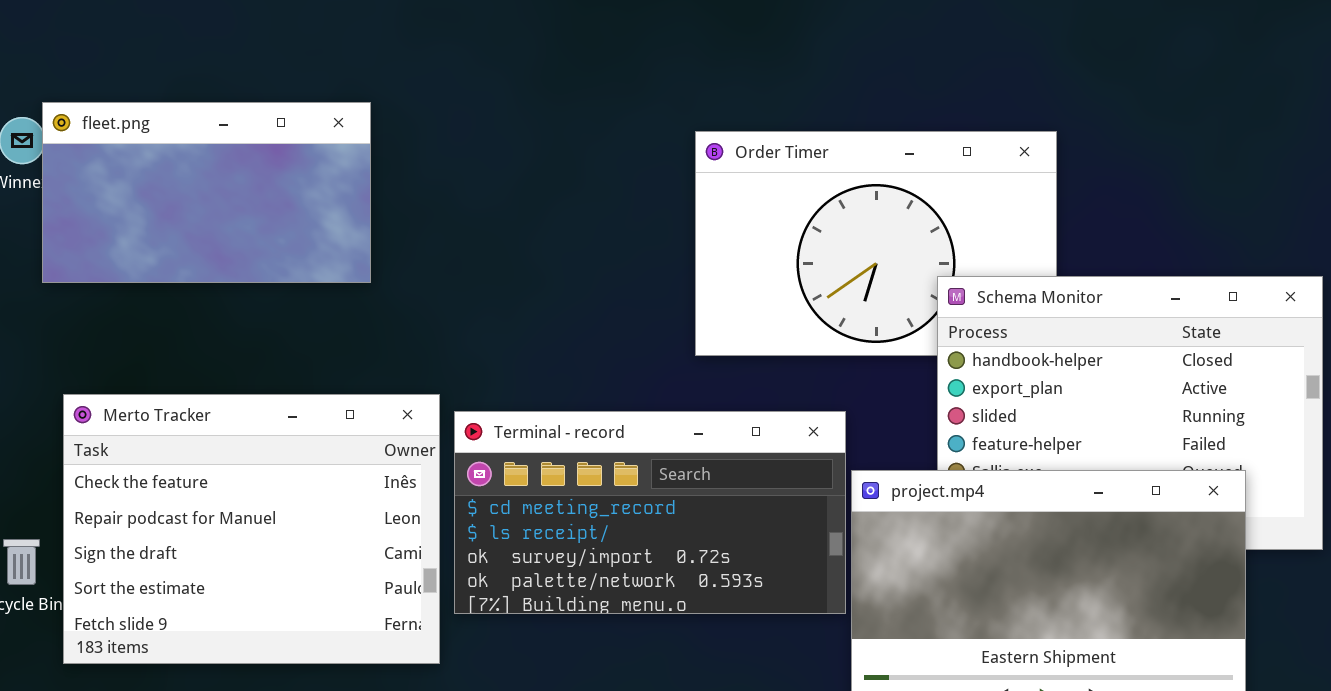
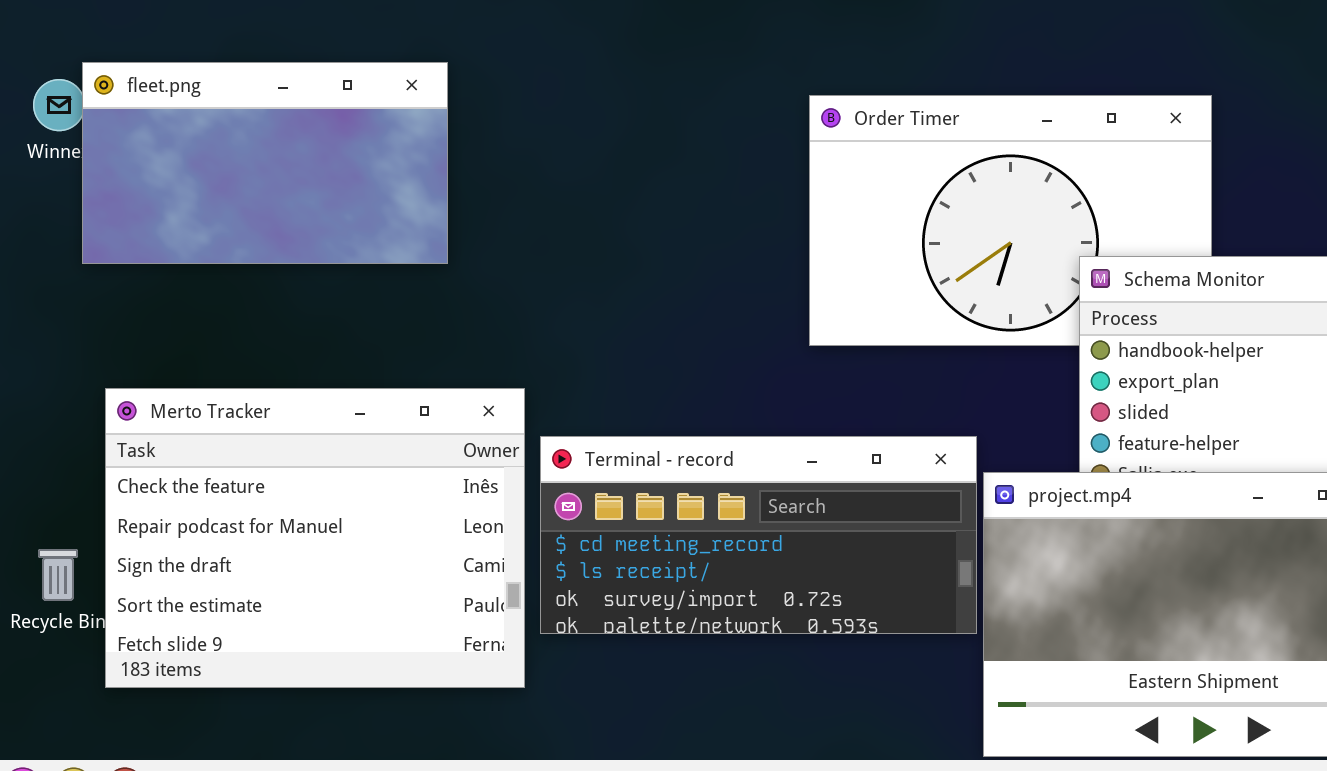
Terminal - record: [454,411,846,614] -> [540,436,977,634], resized

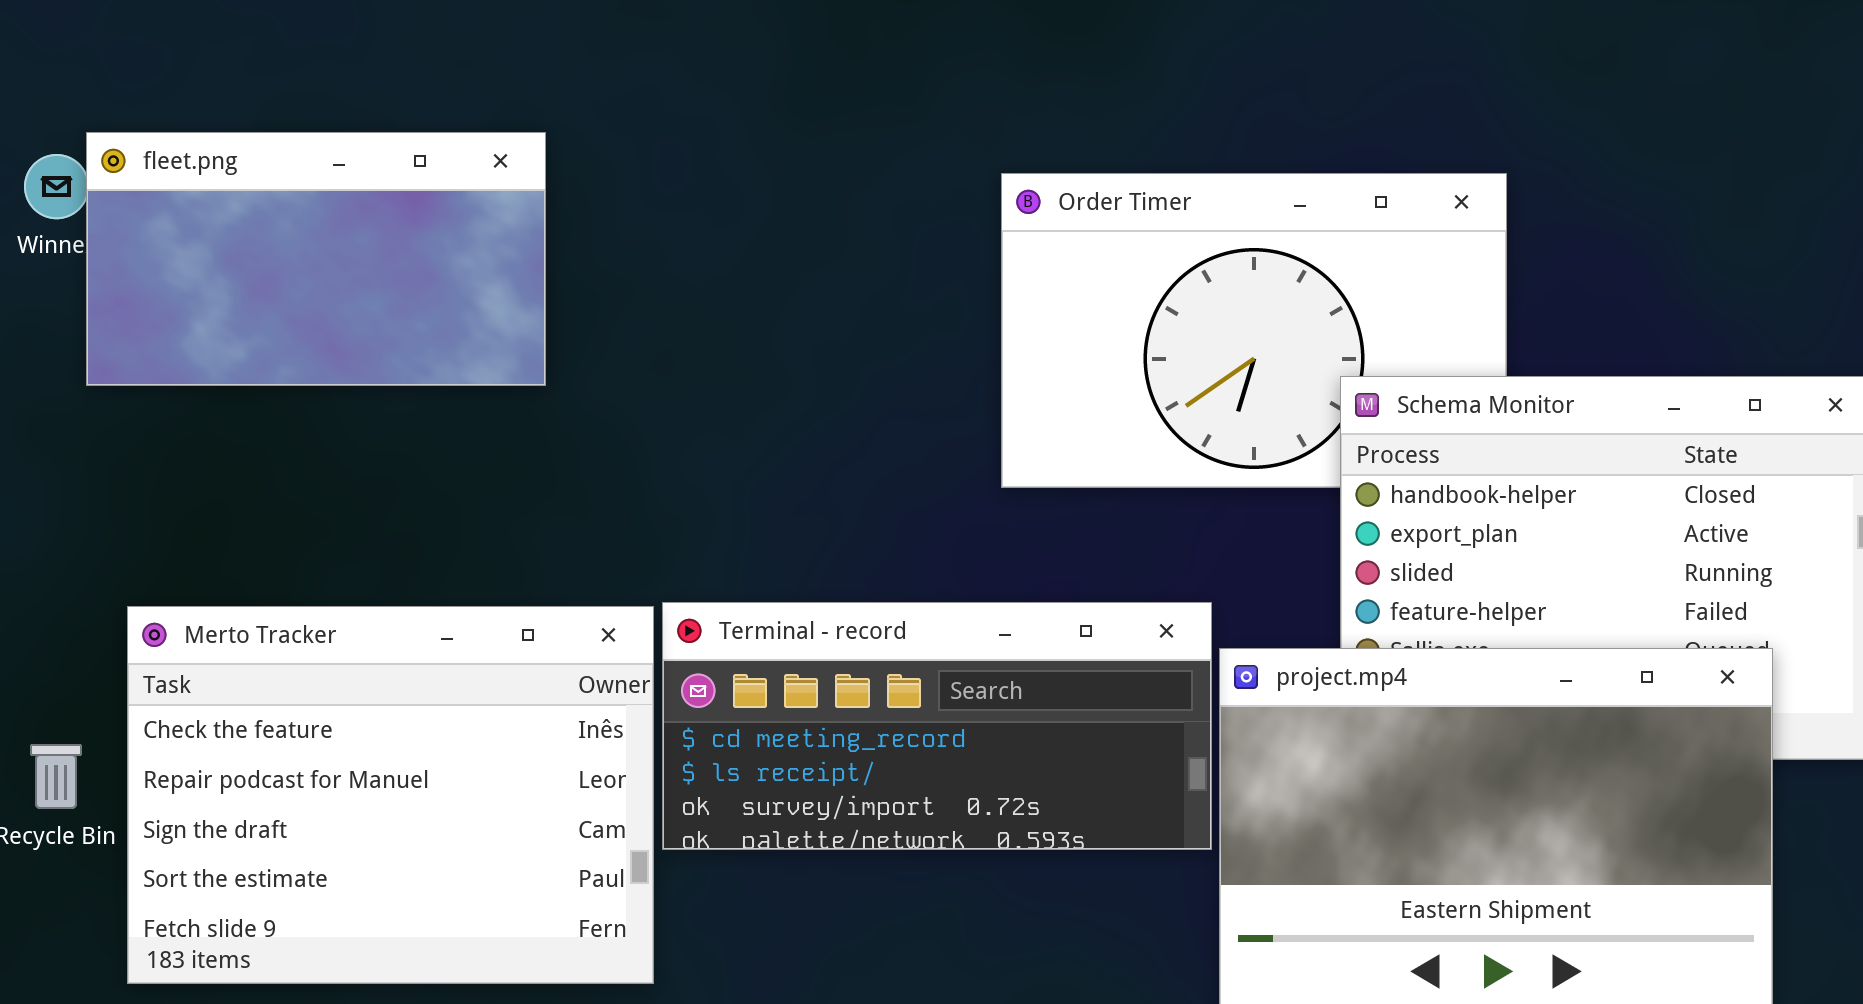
Merto Tracker: [105,388,525,688] -> [127,606,654,984], moved

